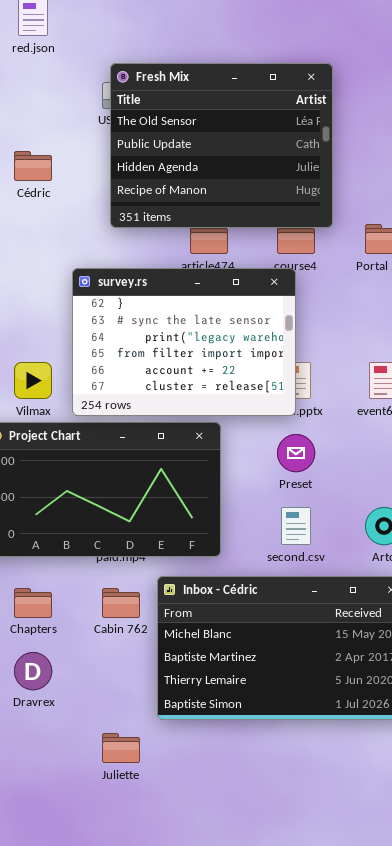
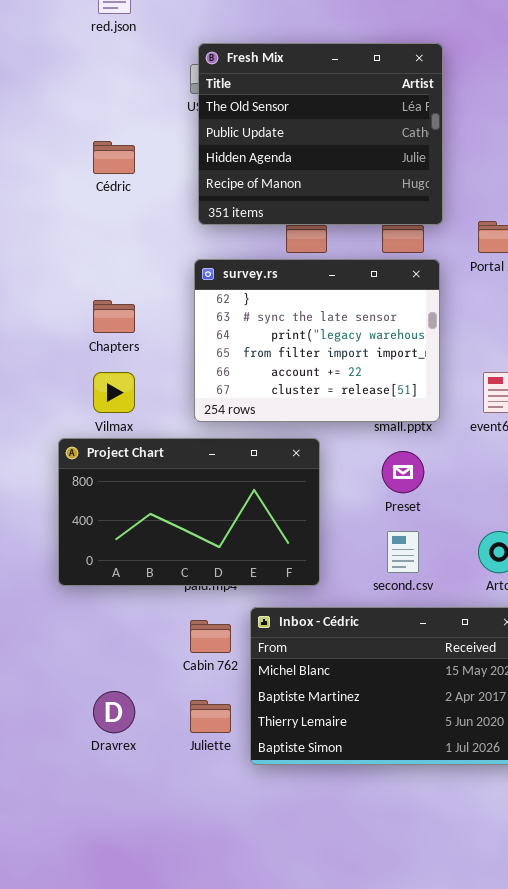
survey.rs: [72,268,296,416] -> [194,259,440,422], moved
Chapters: [14,588,52,618] -> [93,300,135,333], moved
Juliette: [102,733,140,763] -> [190,700,231,733], moved

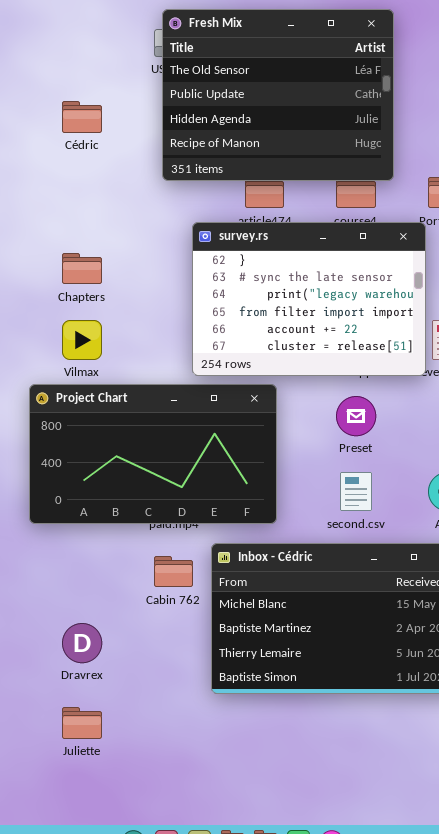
survey.rs: [194,259,440,422] -> [192,222,426,376], moved
Juliette: [190,700,231,733] -> [62,707,102,739], moved

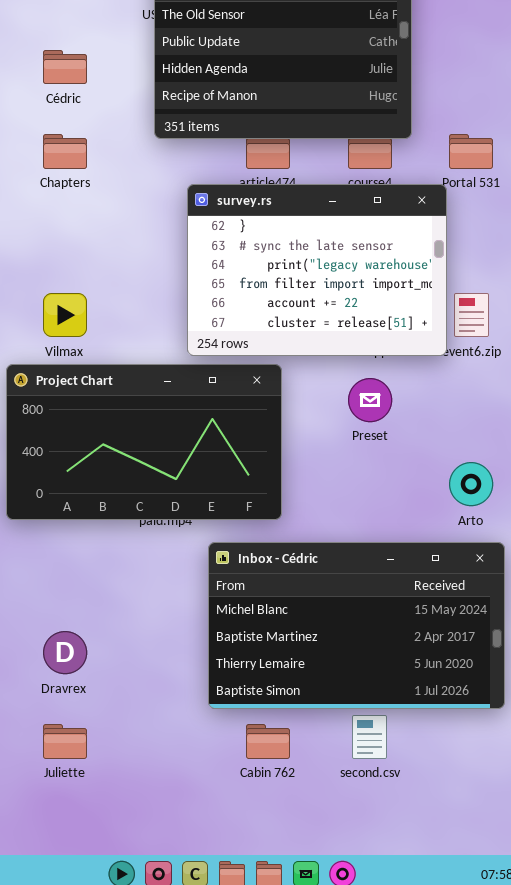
Chapters: [62,253,102,284] -> [43,134,87,169], moved
second.csv: [340,472,372,511] -> [352,715,387,759], moved
Cabin 762: [154,556,193,587] -> [246,724,290,759], moved

